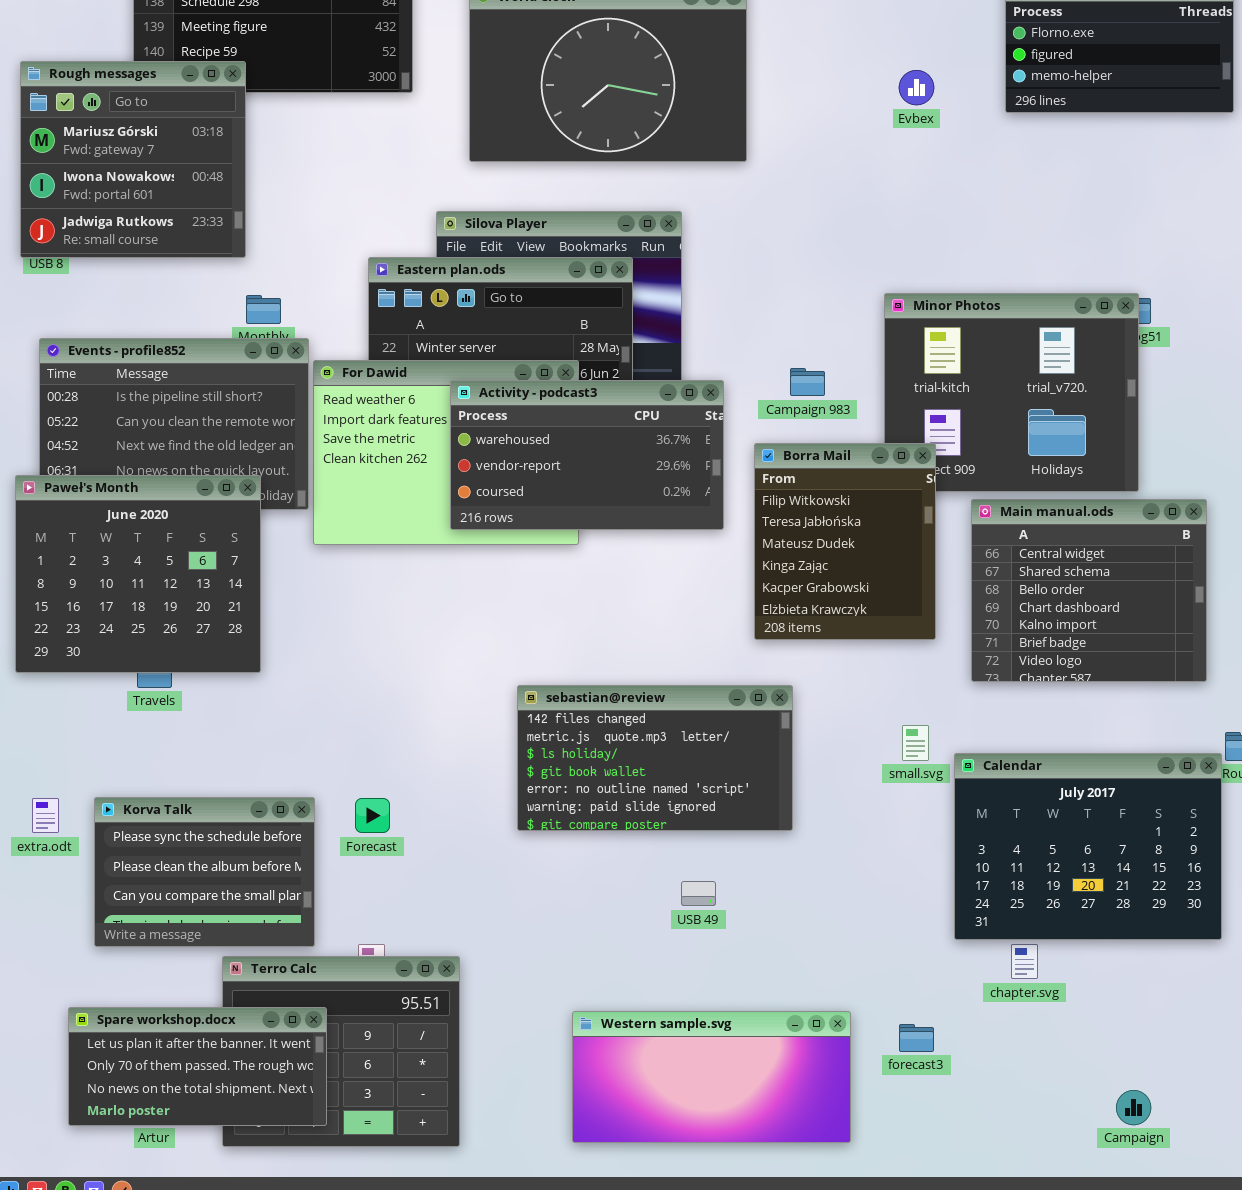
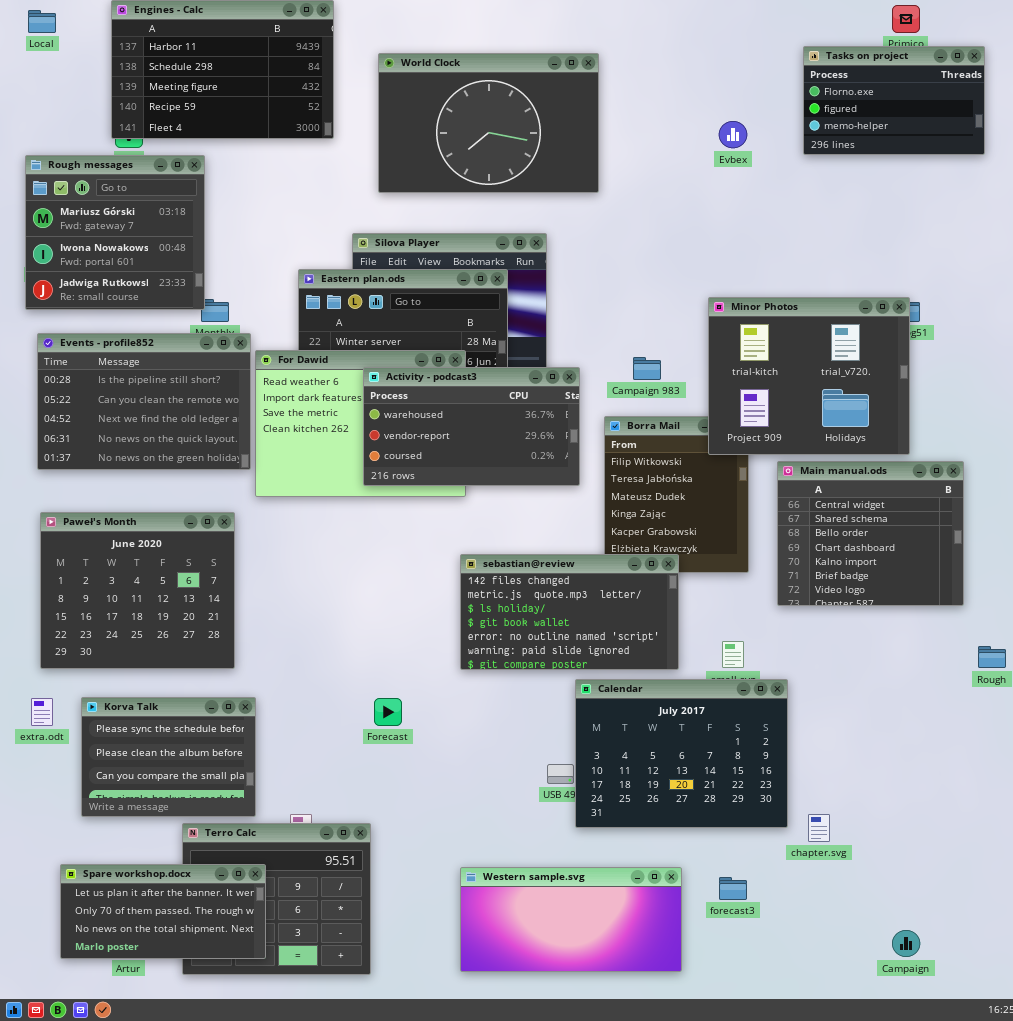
Rough messages: [20,61,246,258] -> [25,155,205,310], moved
Minor Photos: [884,293,1139,492] -> [708,297,910,455], raised
Paweł's Month: [15,475,261,673] -> [40,512,235,669], moved
sebastian@review: [517,685,793,831] -> [460,554,679,670], moved
Calendar: [954,753,1222,940] -> [575,679,788,828], moved
Forecast: [355,798,390,833] -> [374,698,402,726], moved

